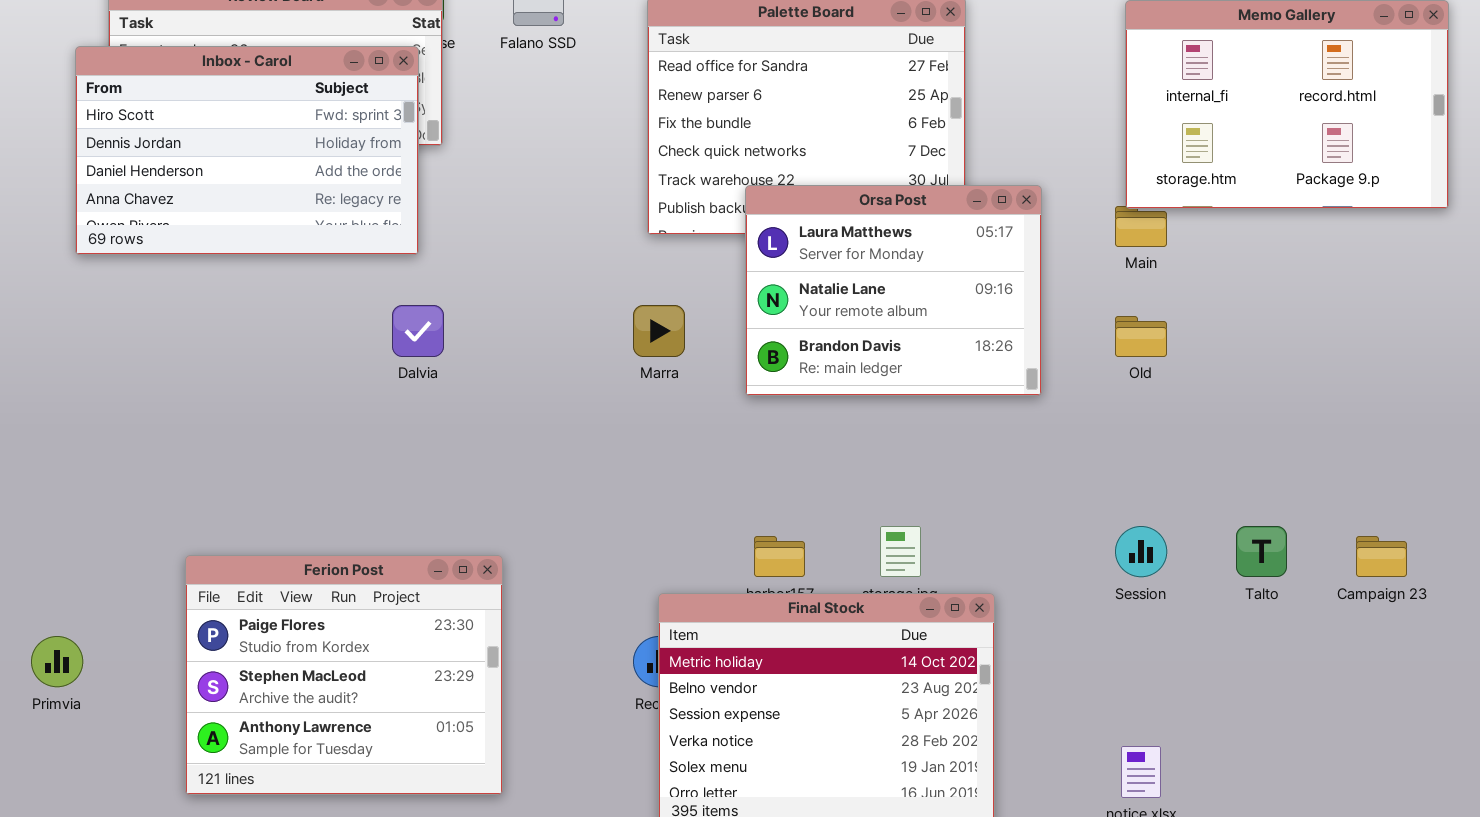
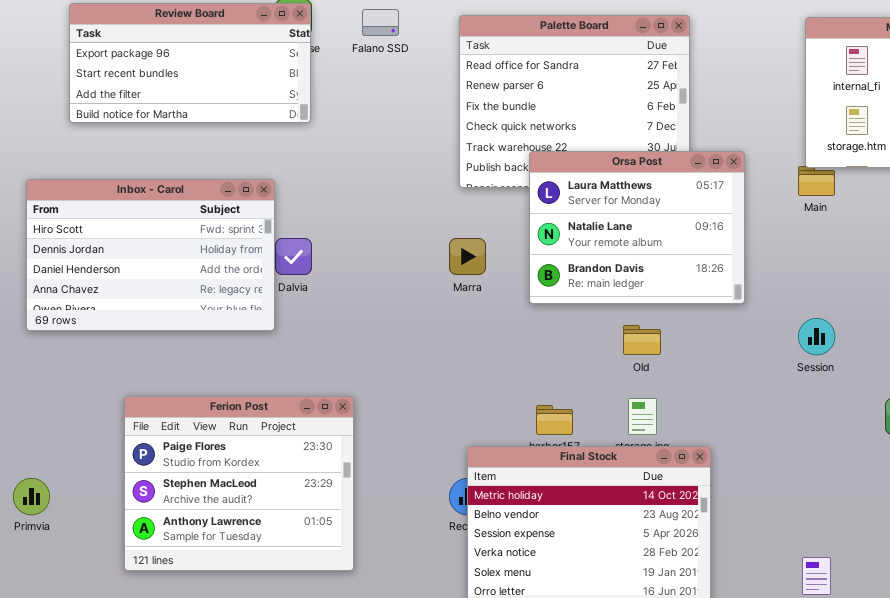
Inbox - Carol: [75,46,419,255] -> [26,179,275,331], moved
Old: [1115,316,1167,357] -> [623,325,661,355], moved
Session: [1115,526,1167,577] -> [798,318,835,355], moved
Ferion Post: [185,555,503,795] -> [124,396,354,571], moved

